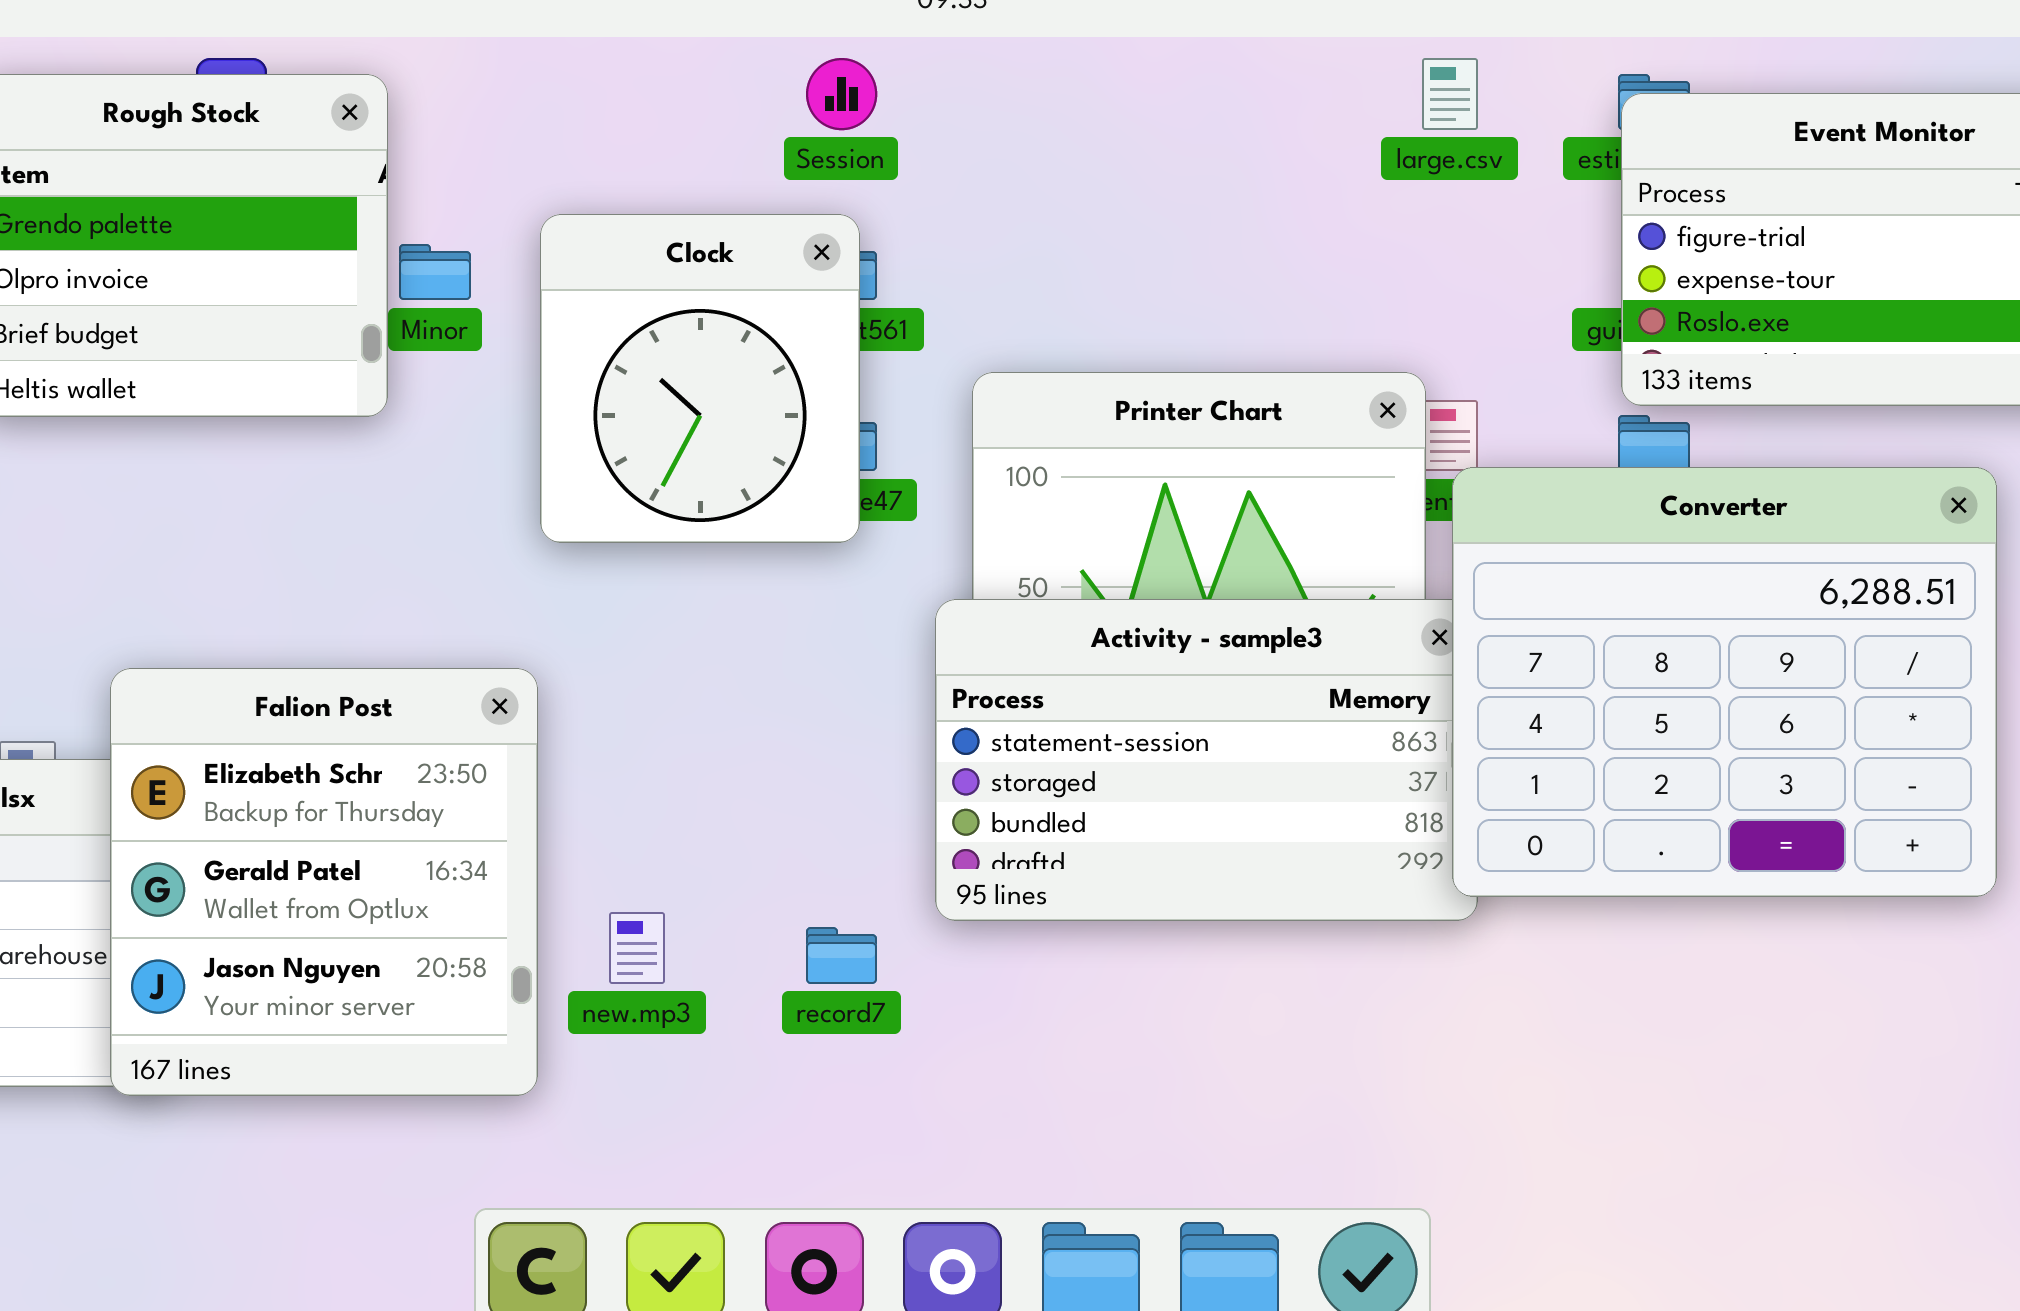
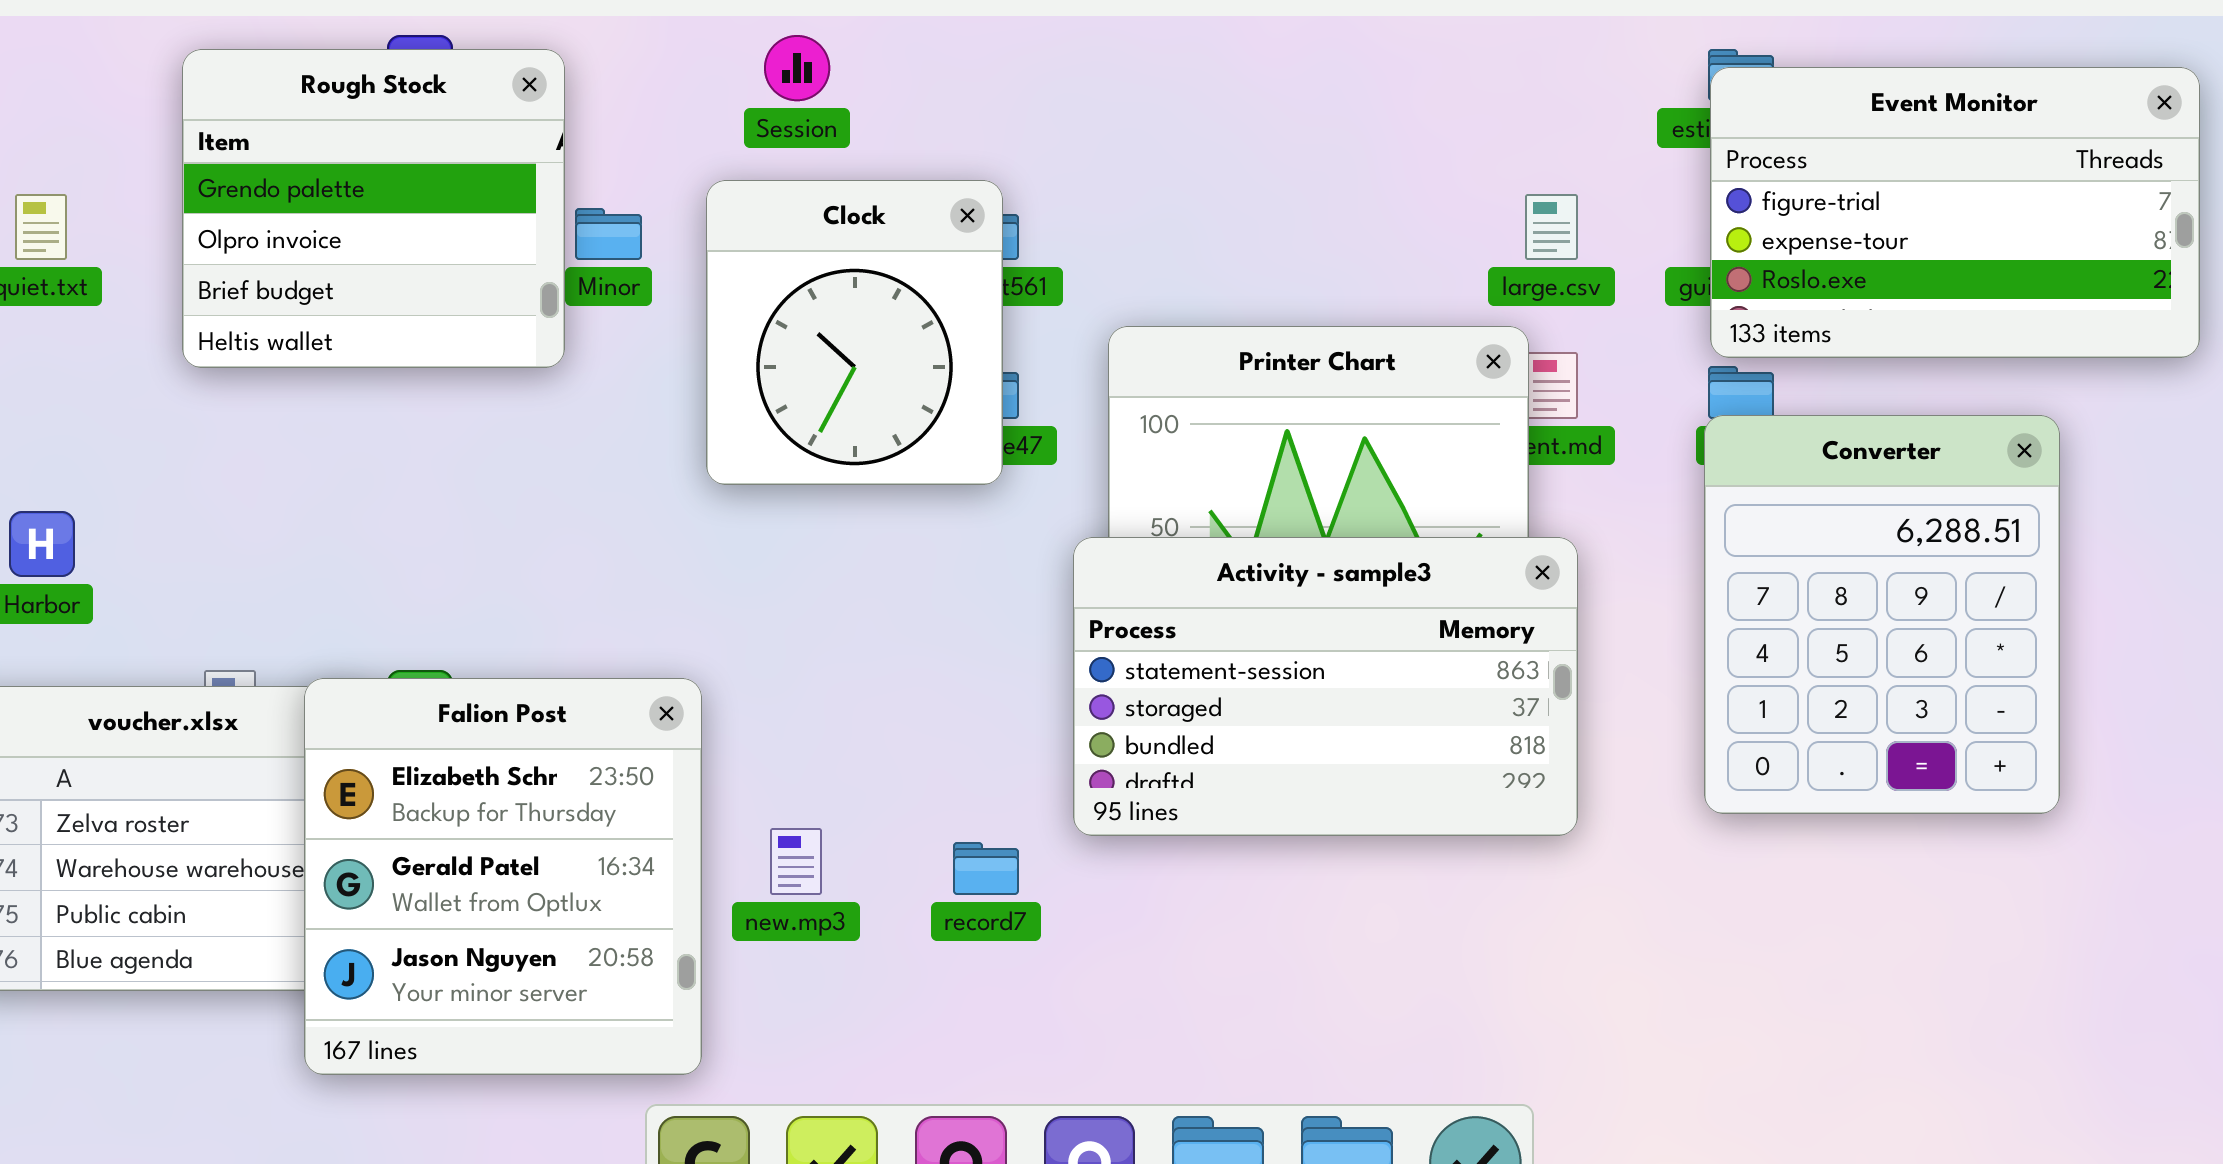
Session: [806,58,877,130] -> [764,35,830,101], moved
large.csv: [1422,58,1478,130] -> [1525,194,1578,260], moved
Converter: [1452,467,1997,897] -> [1704,415,2060,814], resized
Falion Post: [110,668,538,1096] -> [304,678,702,1075], moved

